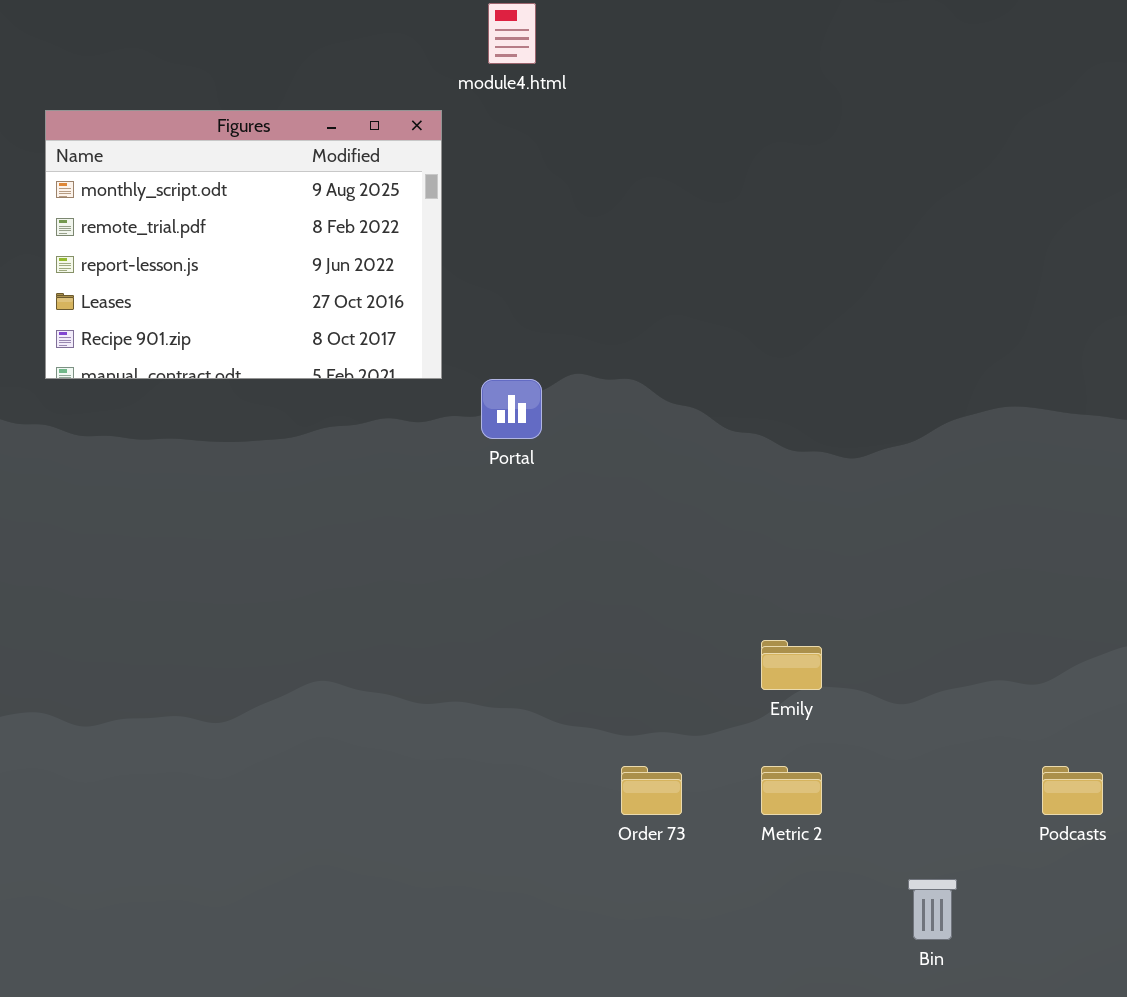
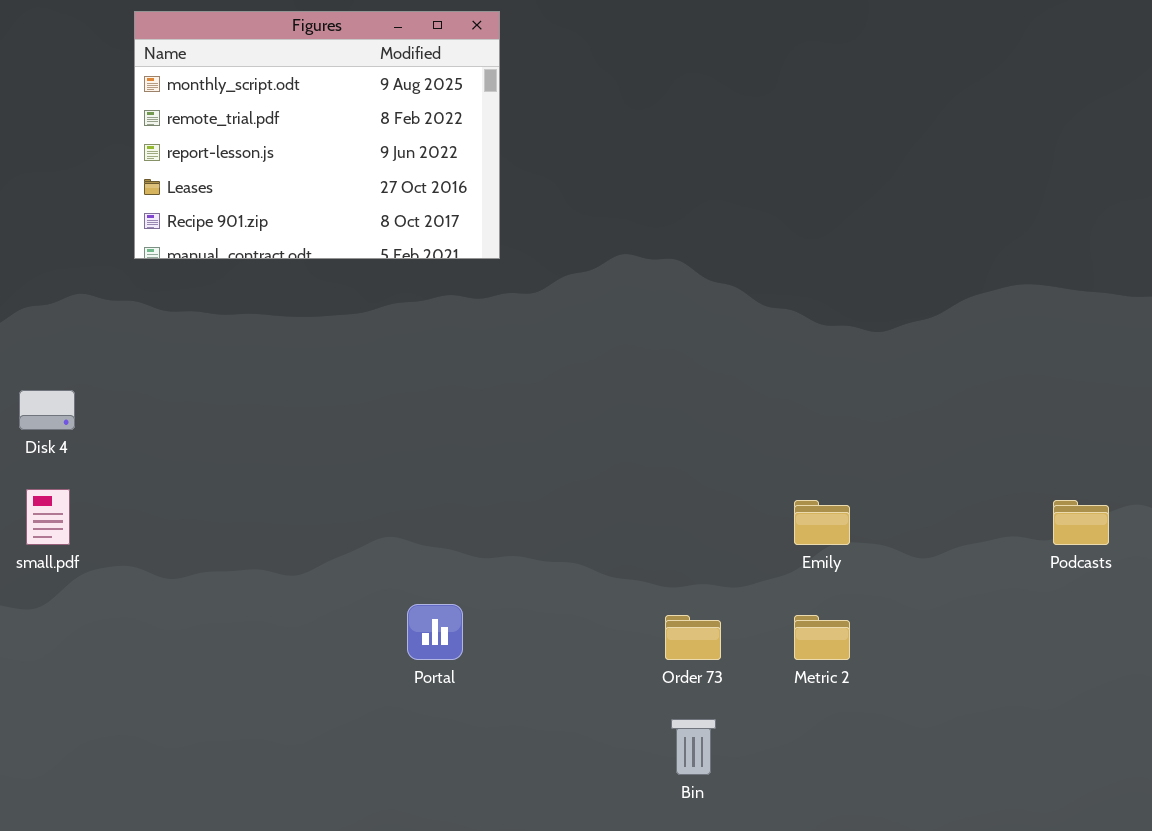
Portal: [481,379,542,439] -> [407,604,463,660], moved
Podcasts: [1042,766,1103,815] -> [1053,500,1109,545], moved
Bin: [908,879,957,940] -> [671,719,716,775], moved

